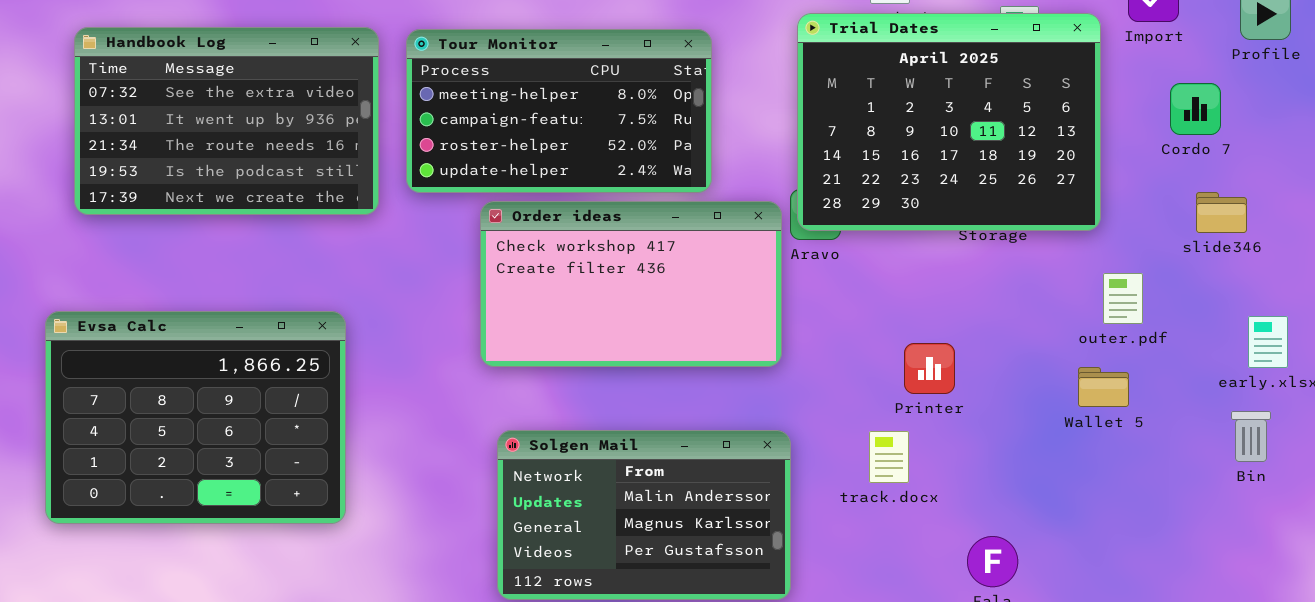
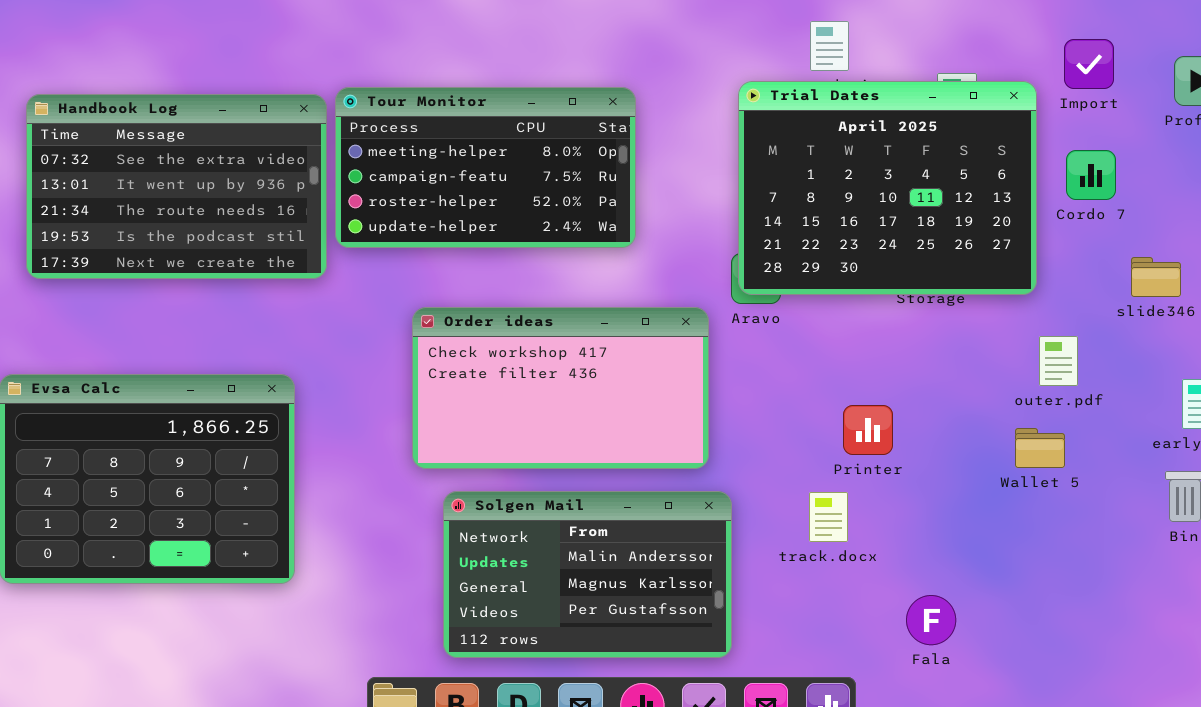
Tour Monitor: [406,29,712,193] -> [335,87,636,248], moved
Cordo 7: [1170,83,1221,135] -> [1066,150,1116,200], moved
Order ideas: [480,201,782,367] -> [412,307,709,469], moved

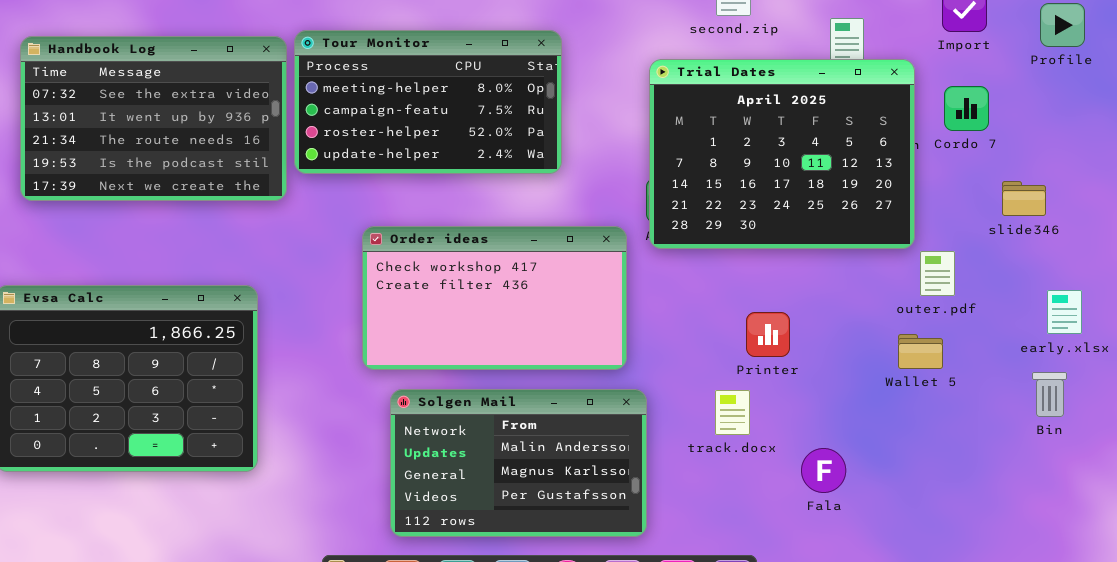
Trial Dates: [738,81,1037,295] -> [649,59,915,249], moved
Fala: [906,595,956,645] -> [801,448,846,493], moved

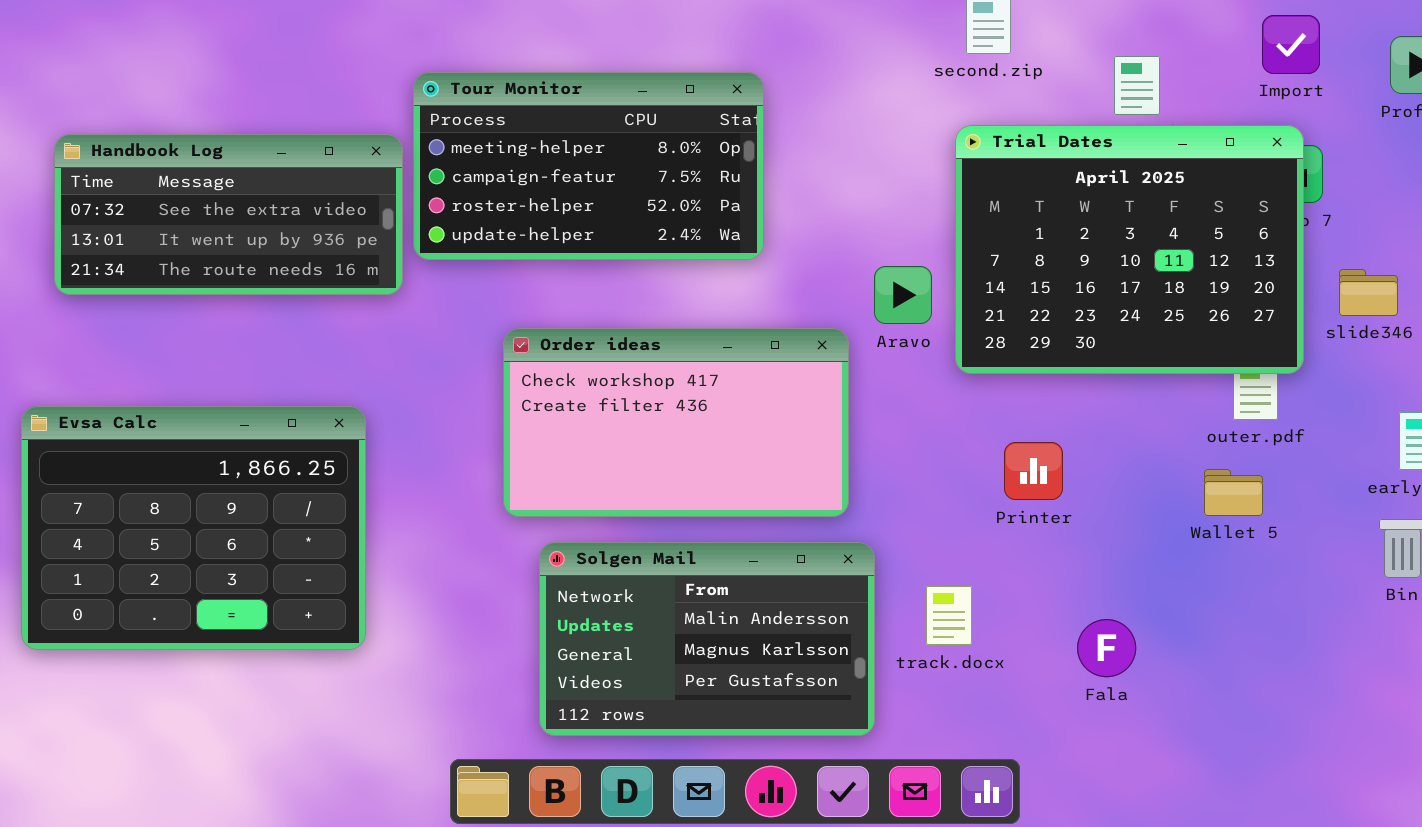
Handbook Log: [20,36,287,201] -> [54,134,403,295], resized
Trial Dates: [649,59,915,249] -> [955,125,1304,374], moved
track.docx: [715,390,750,435] -> [926,586,972,645], moved

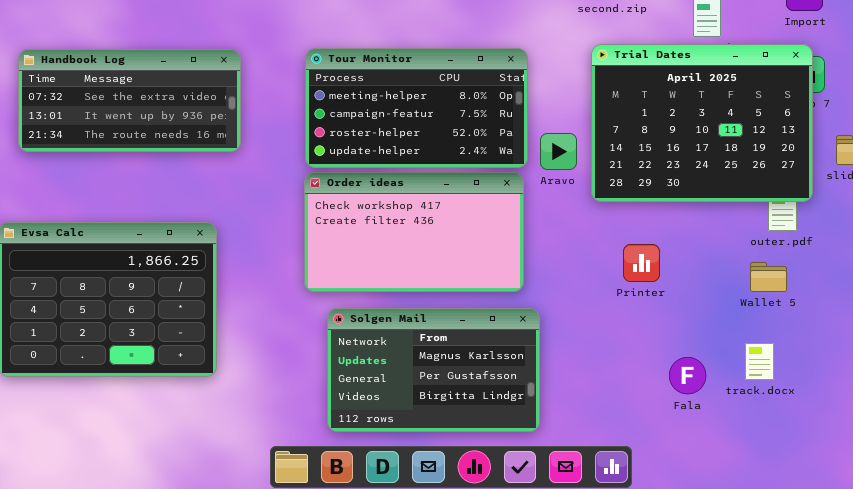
Tour Monitor: [413,72,764,260] -> [305,48,528,168], moved
Solgen Mail: [539,542,875,736] -> [327,308,540,432], scrolled down 1 row
track.docx: [926,586,972,645] -> [745,343,774,380], moved

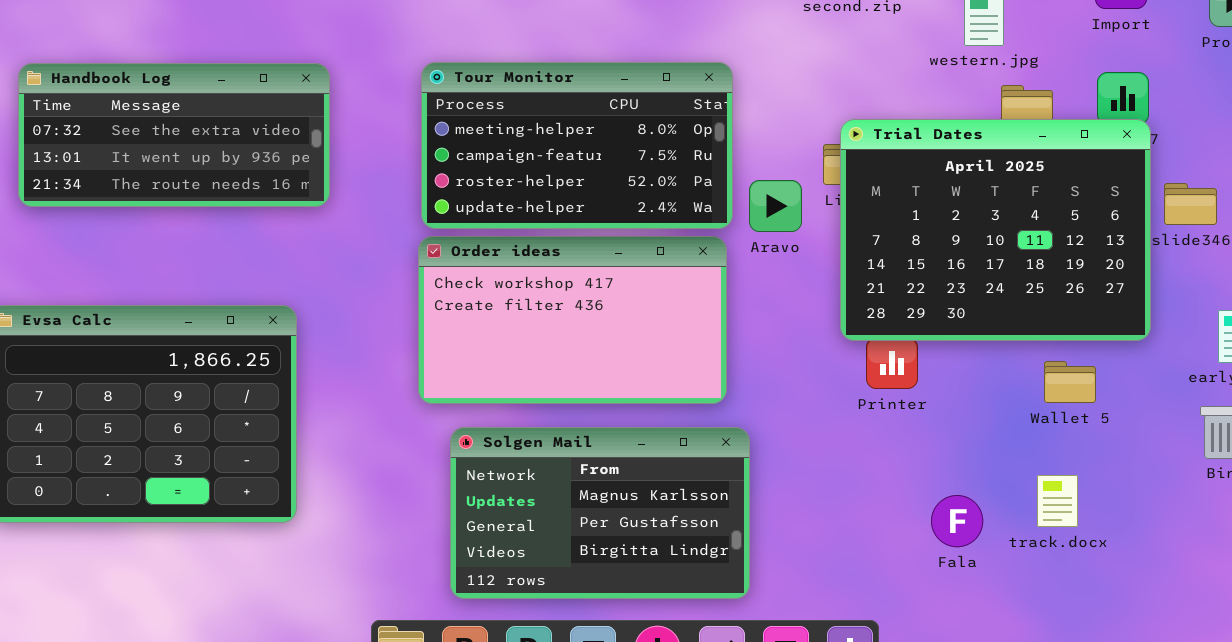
Trial Dates: [591,44,813,202] -> [840,119,1151,341], moved

